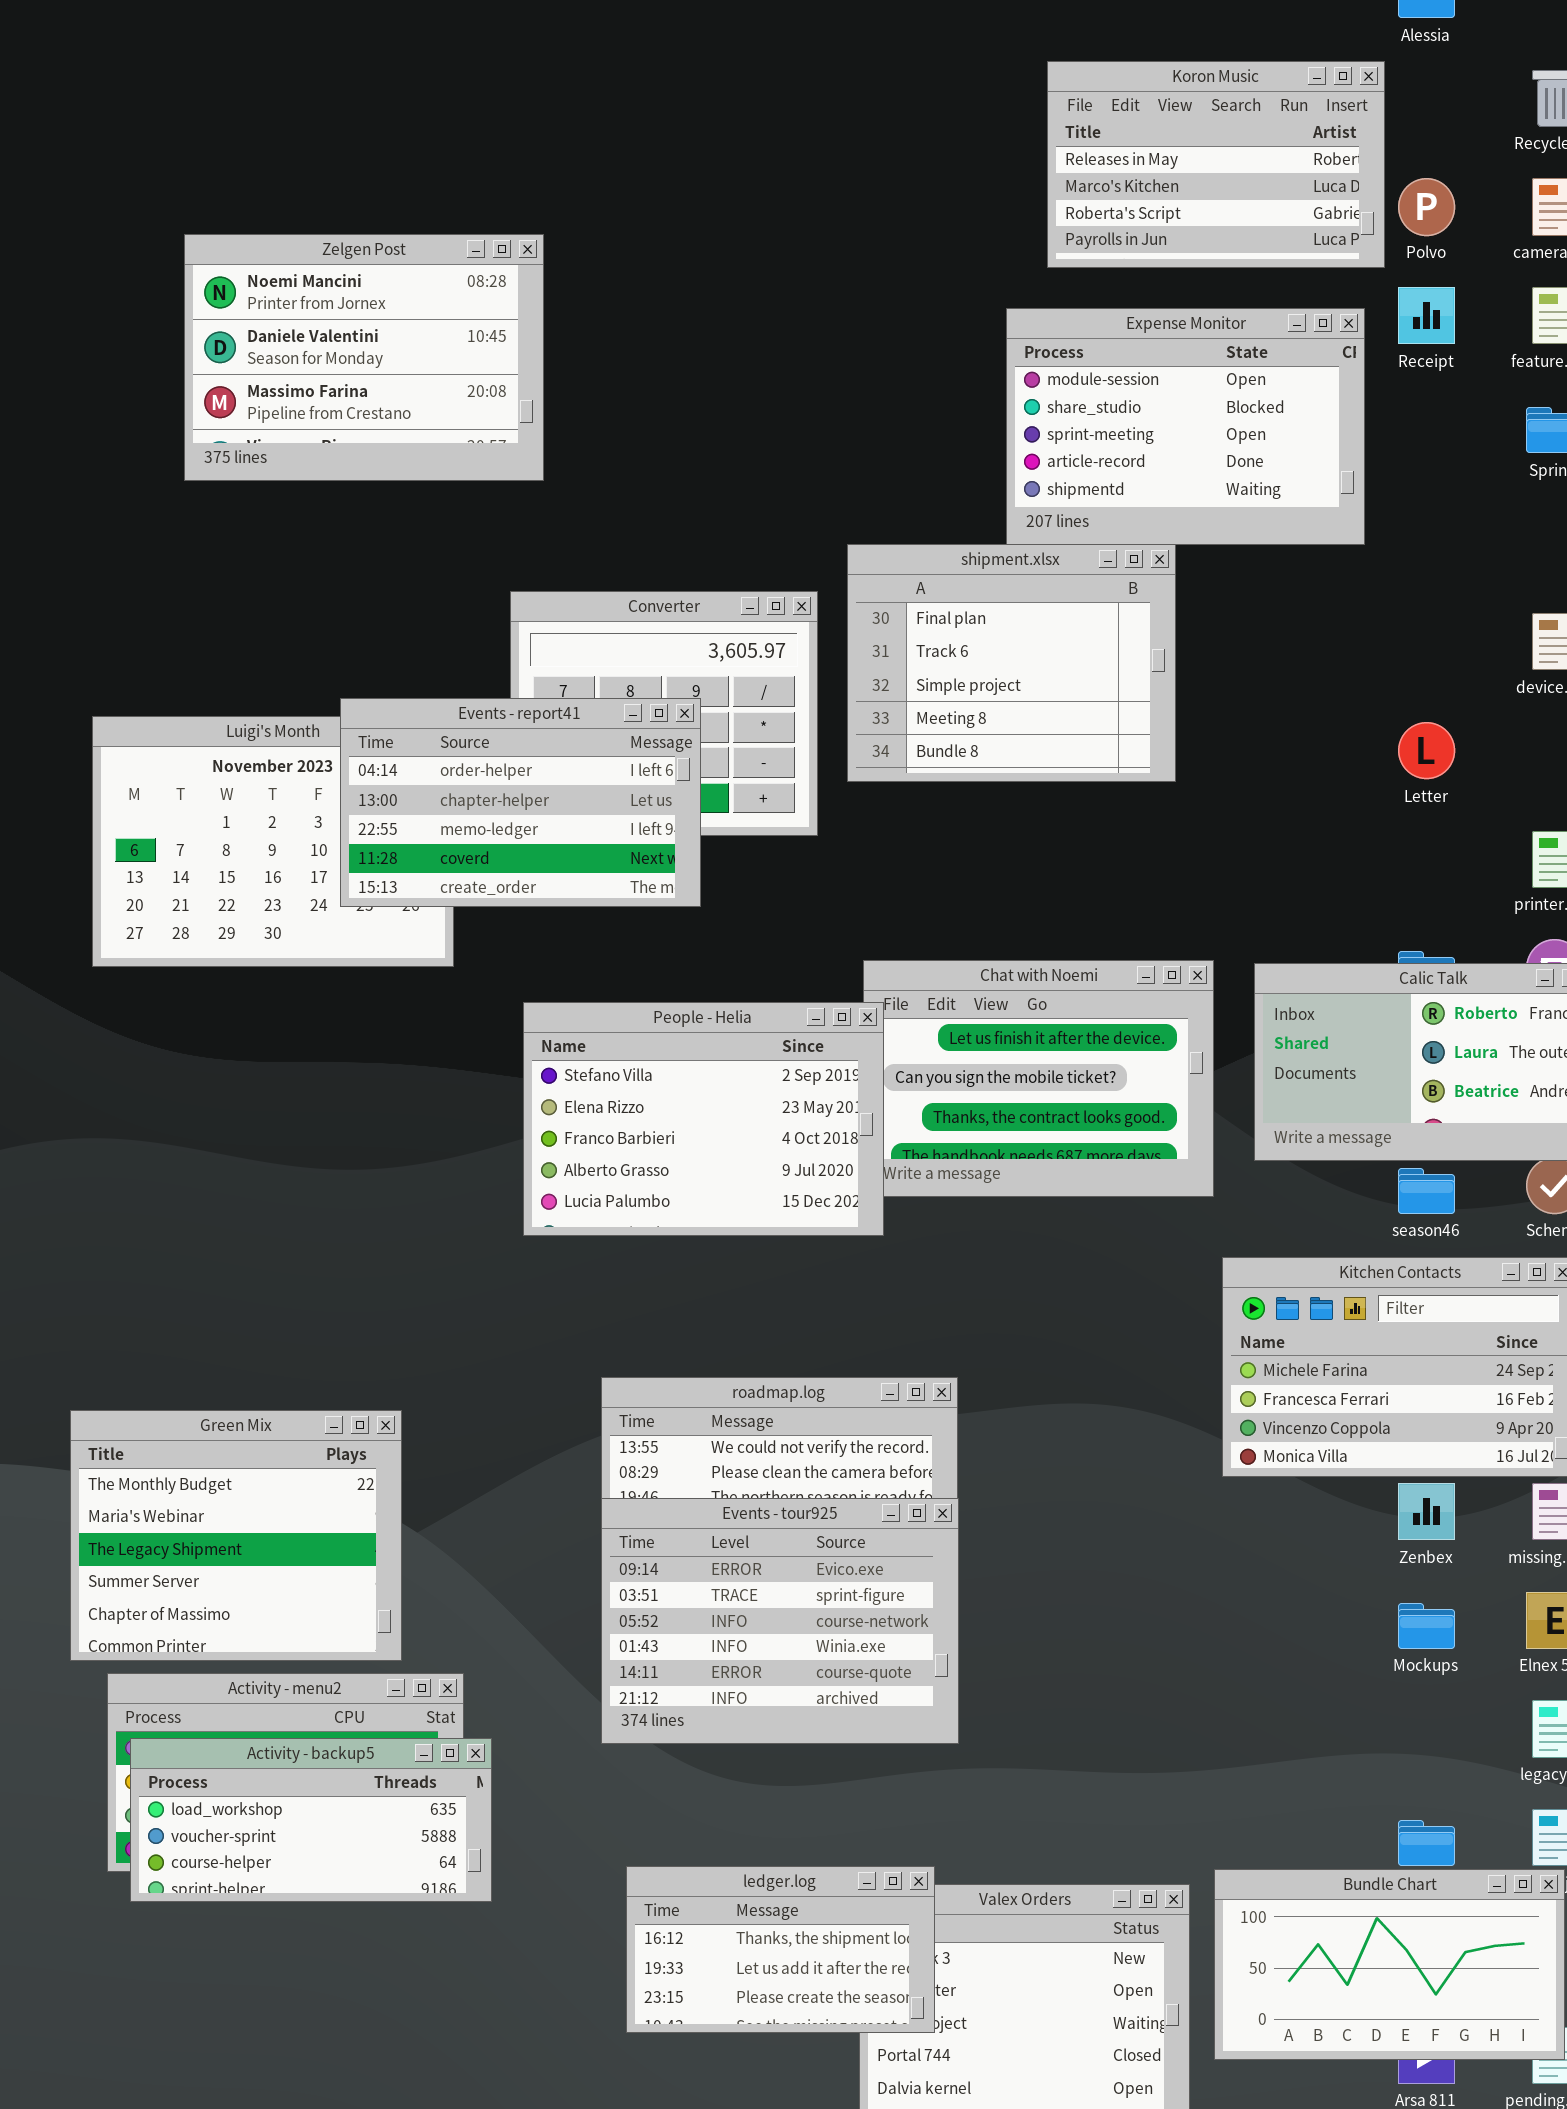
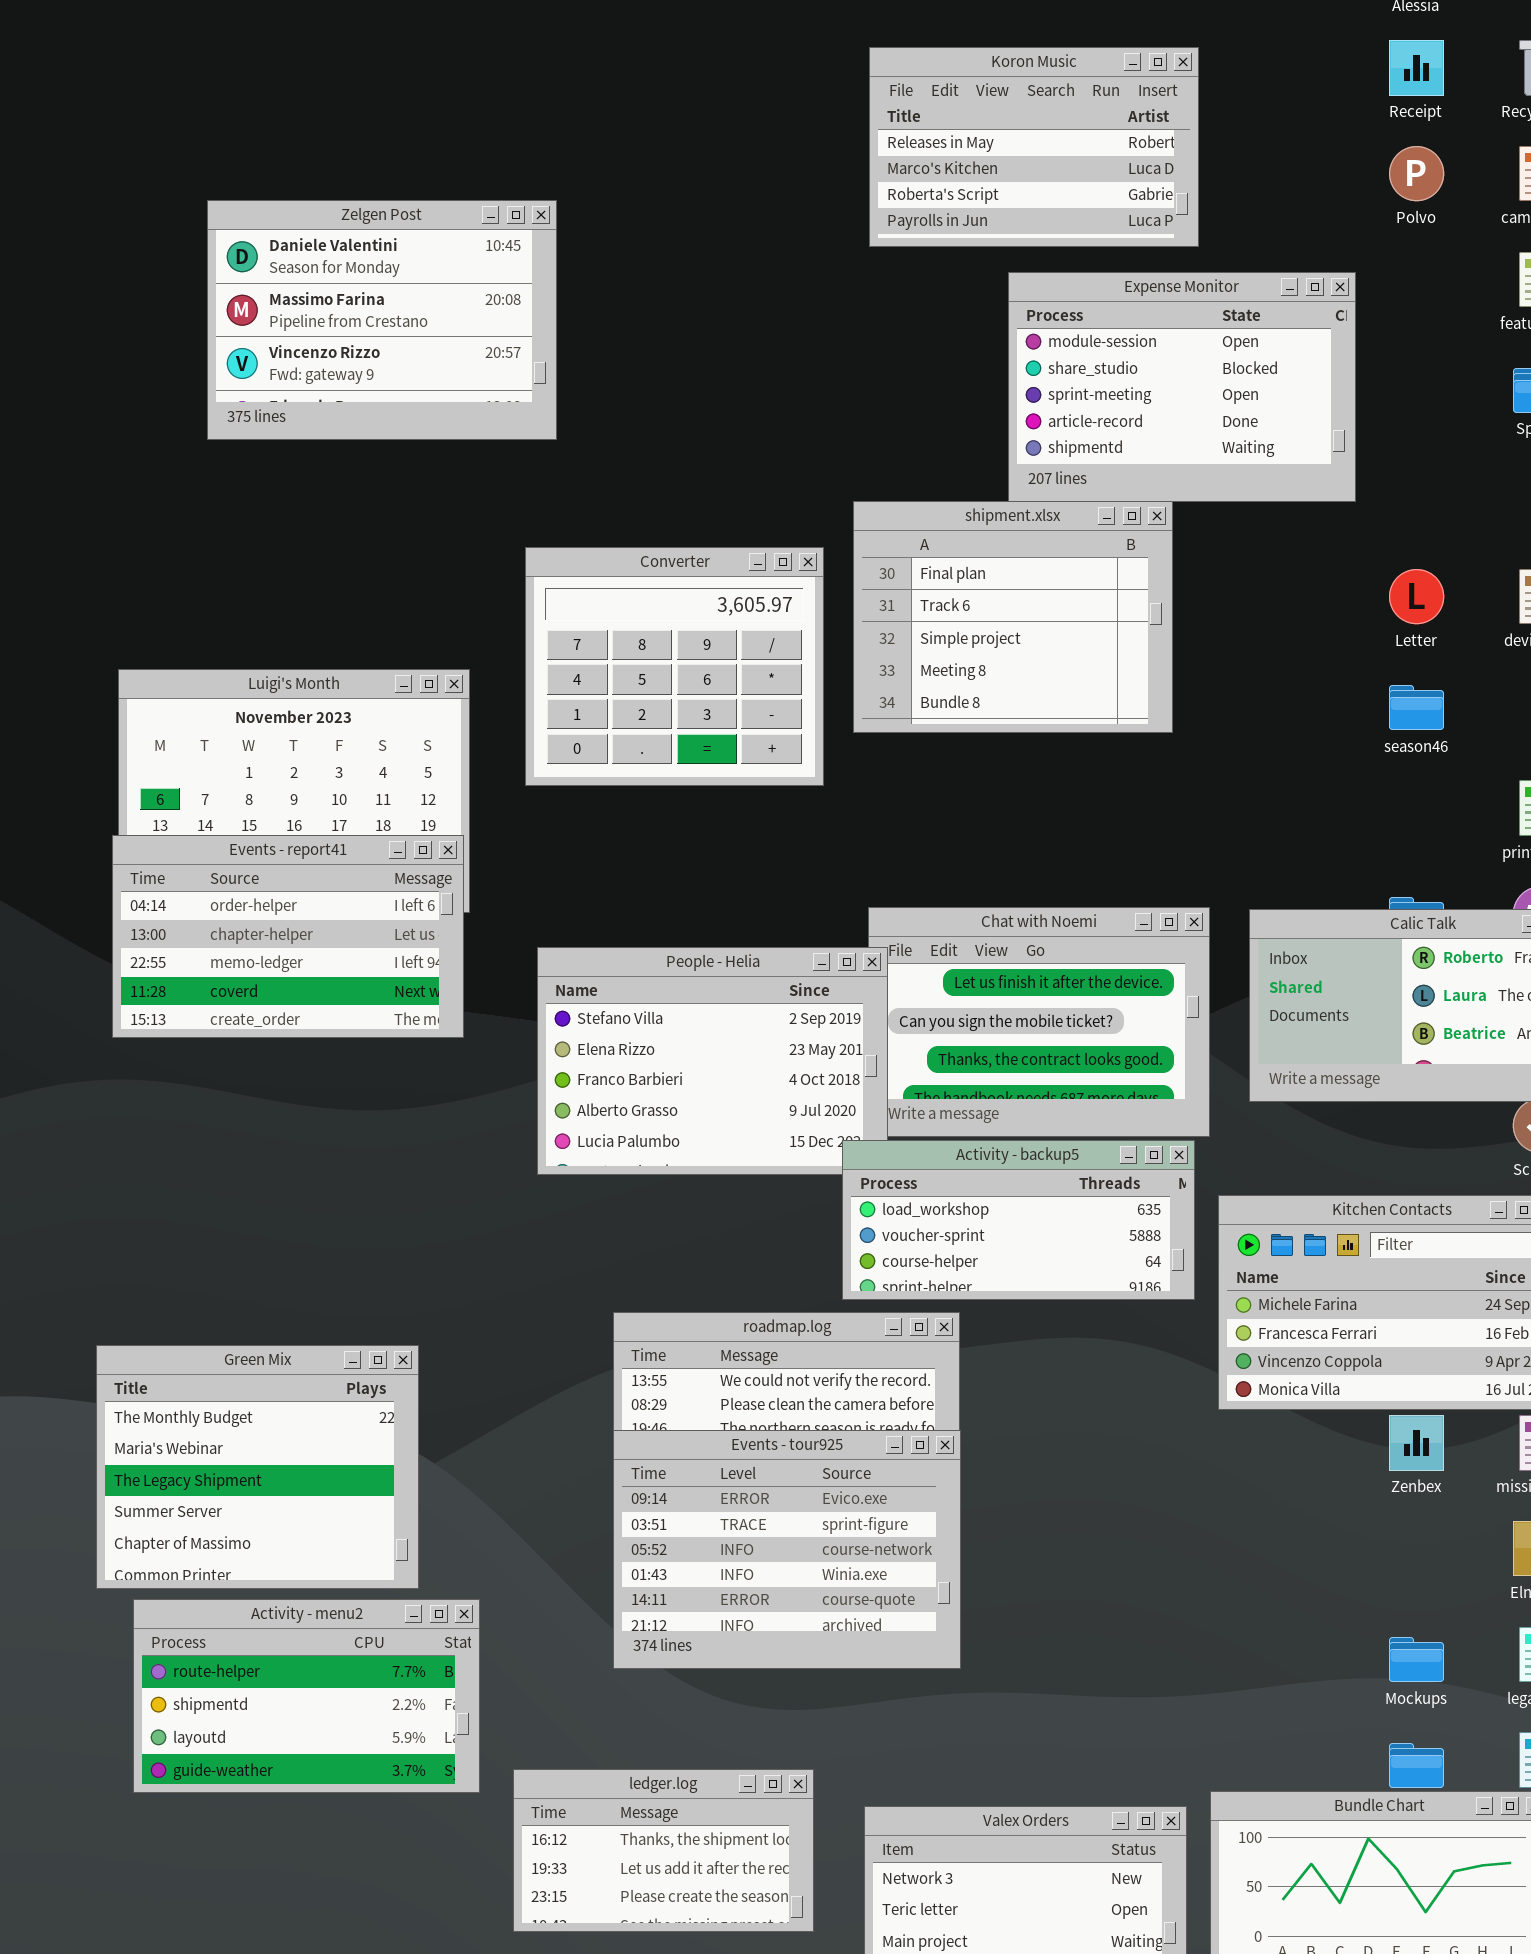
Koron Music: [1047,61,1385,268] -> [869,47,1199,247], moved
Zelgen Post: [184,234,544,481] -> [207,200,557,440], scrolled down 1 row
Receipt: [1398,287,1455,344] -> [1389,40,1444,96], moved
Events - report41: [340,698,701,907] -> [112,835,464,1038], moved
Letter: [1398,722,1455,779] -> [1389,569,1444,624], moved
season46: [1398,1168,1455,1214] -> [1389,685,1444,730], moved
Mockups: [1398,1603,1455,1649] -> [1389,1637,1444,1682], moved
Activity - backup5: [130,1738,492,1902] -> [842,1140,1195,1300], moved
ledger.log: [626,1866,935,2033] -> [513,1769,814,1932], moved

